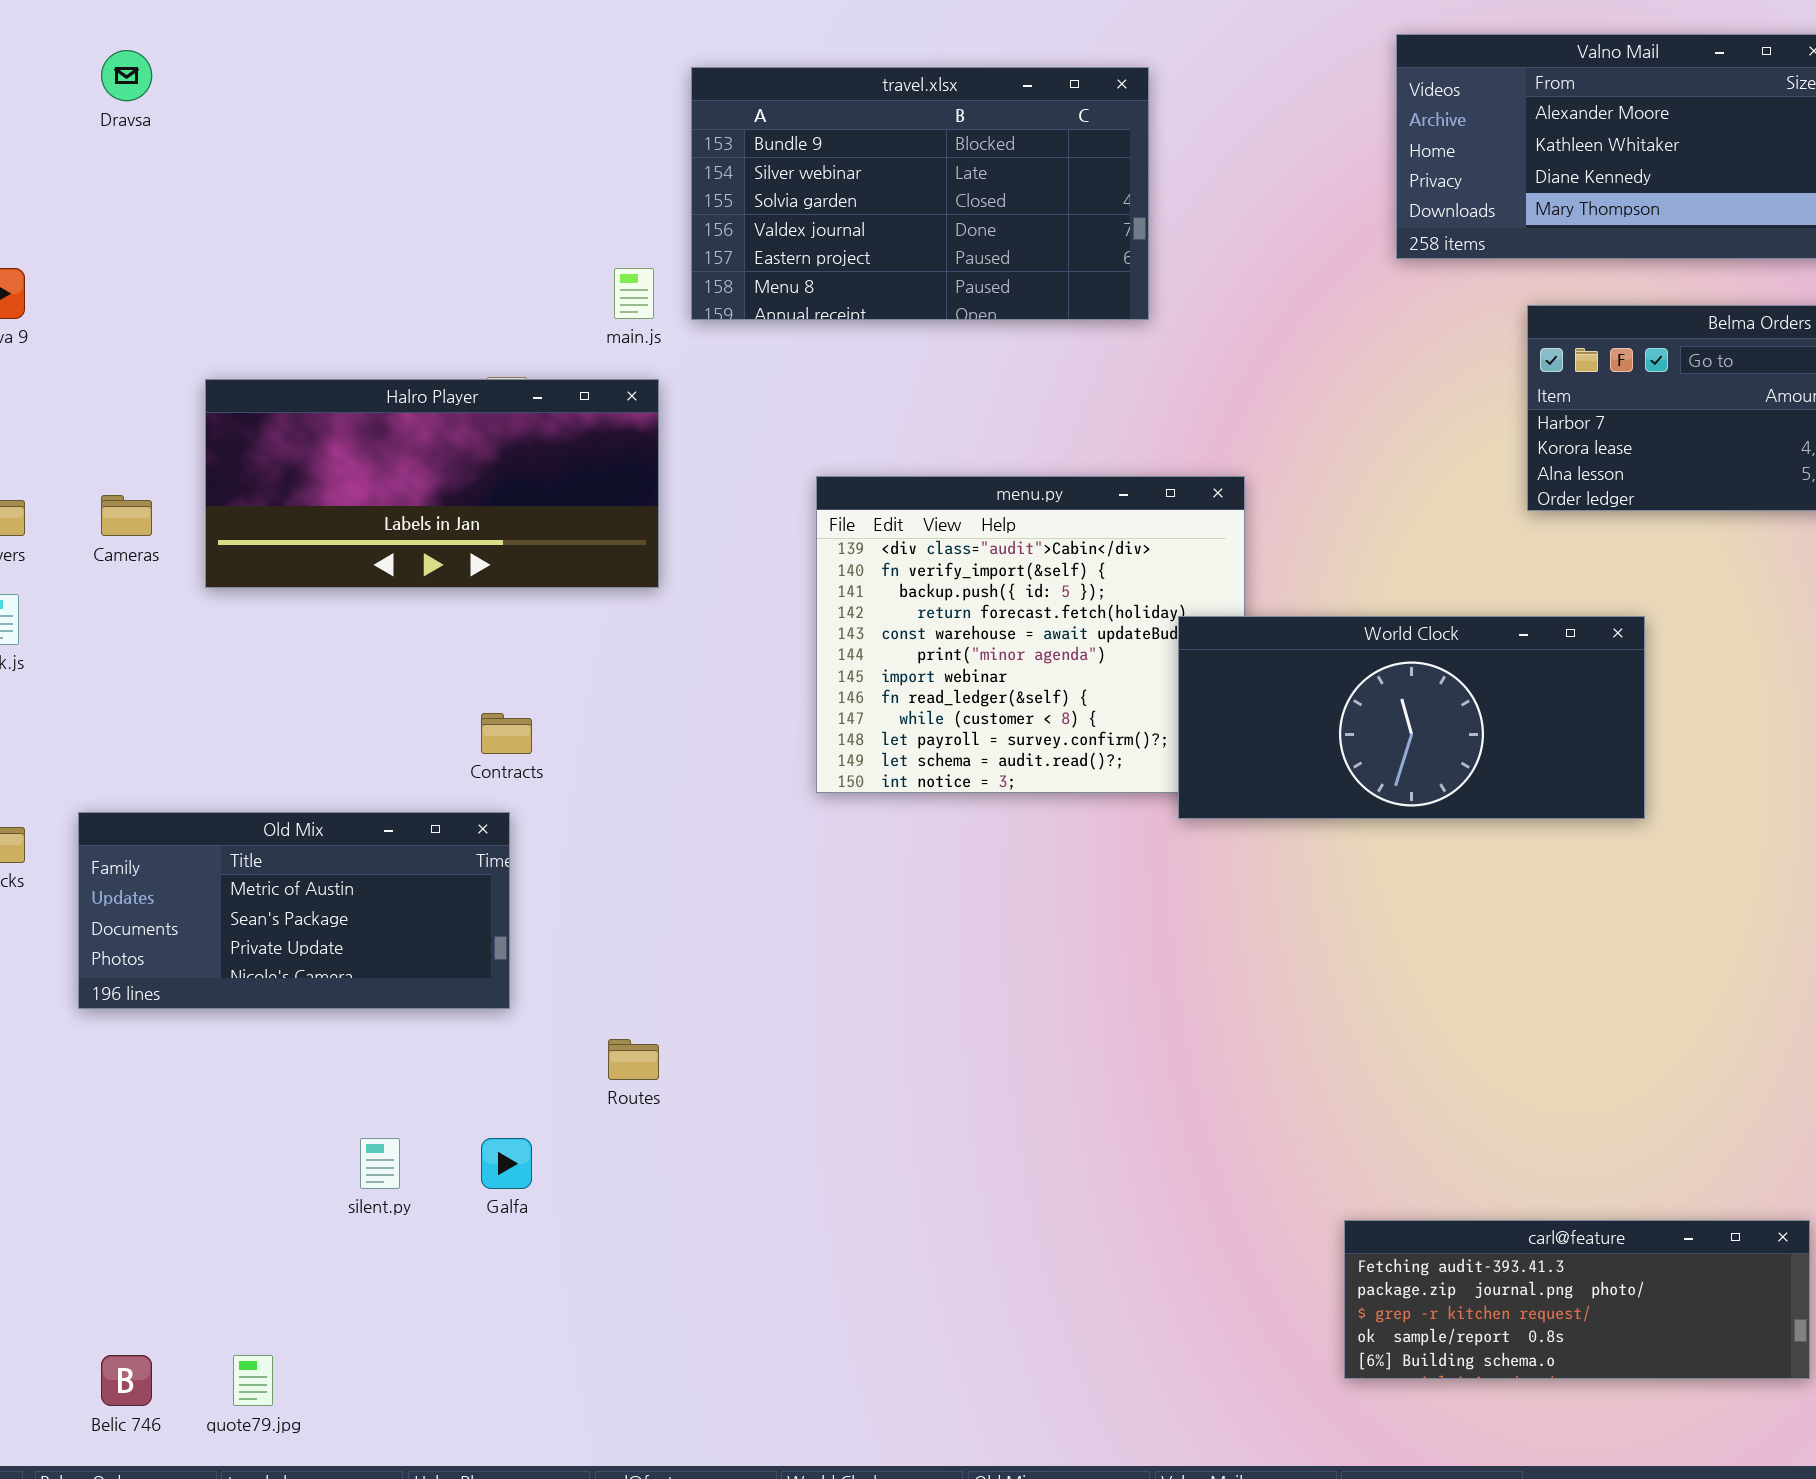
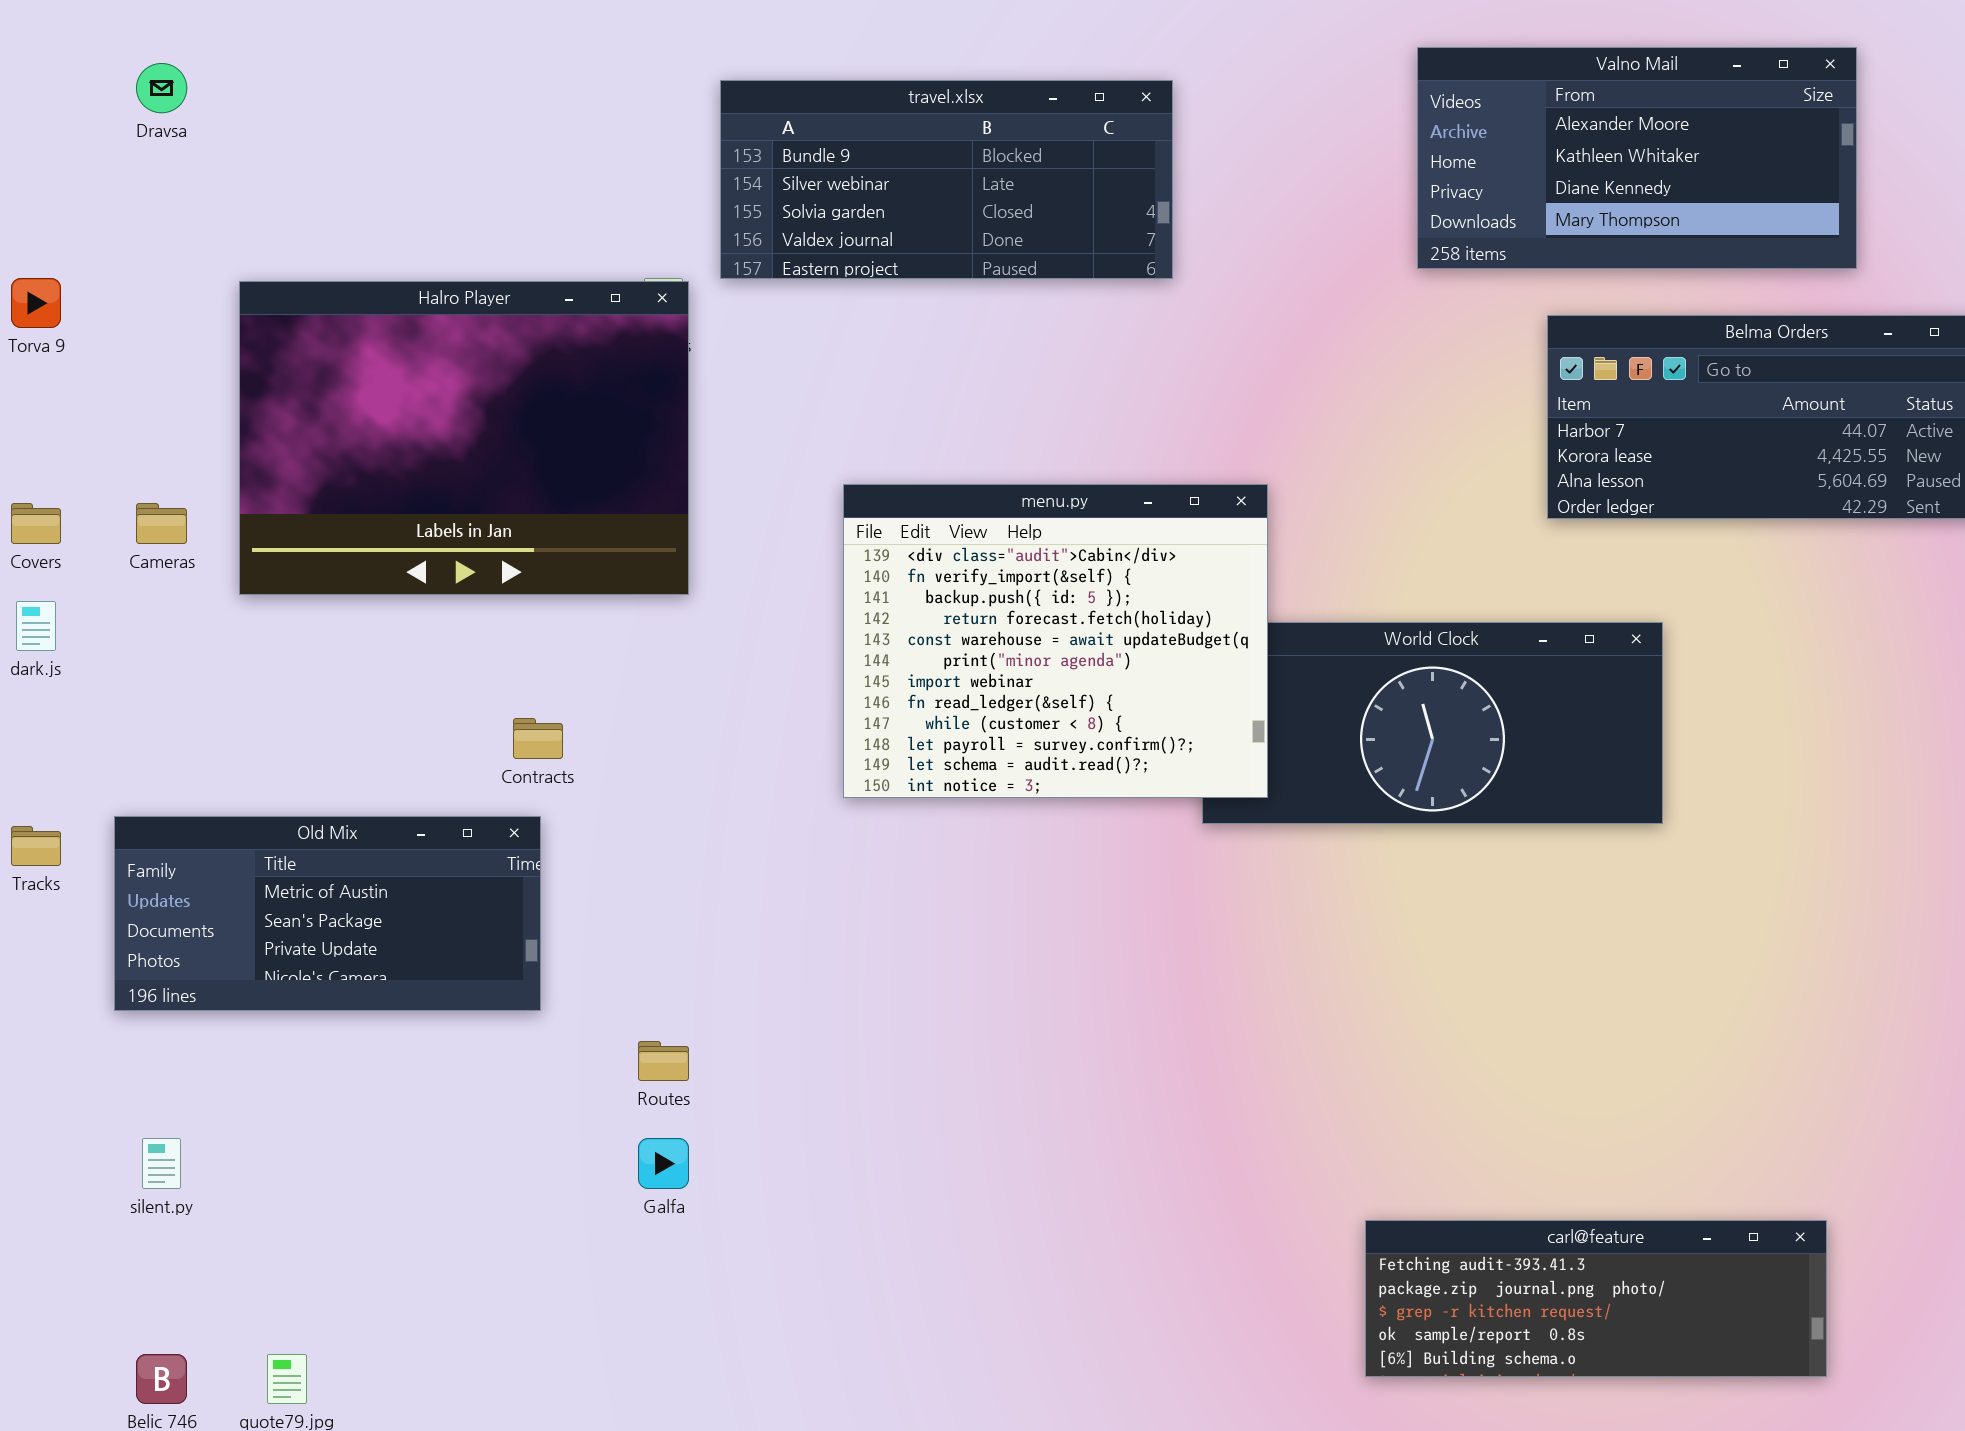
travel.xlsx: [691,67,1149,320] -> [720,80,1173,279], resized
Halro Player: [205,379,659,588] -> [239,281,689,595], resized
menu.py: [816,476,1245,793] -> [843,484,1268,798], raised
silent.py: [360,1138,400,1189] -> [142,1138,181,1189], moved
Galfa: [481,1138,532,1189] -> [638,1138,689,1189], moved

